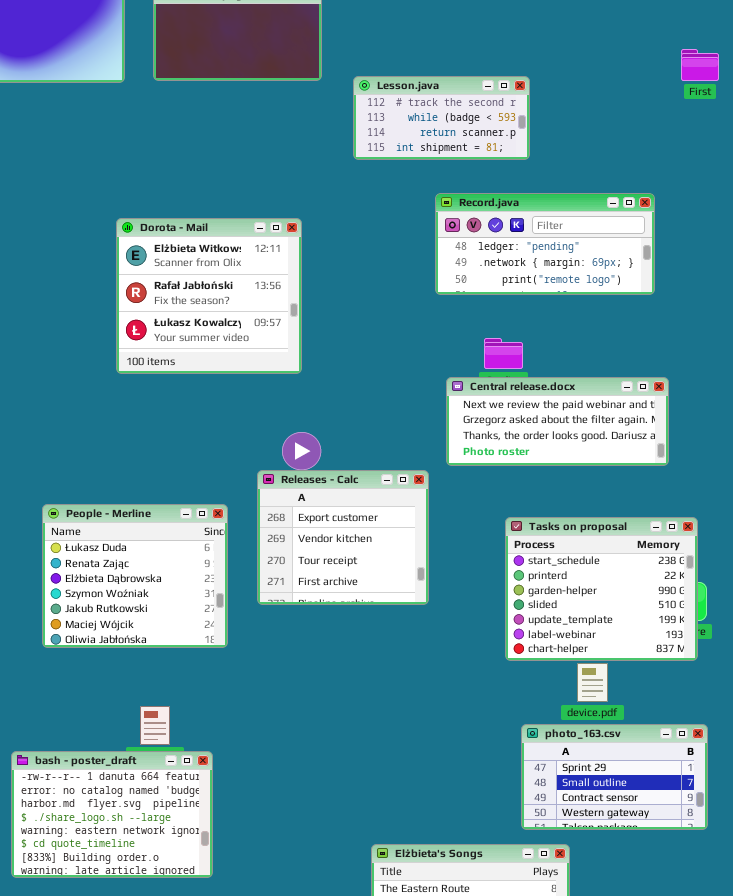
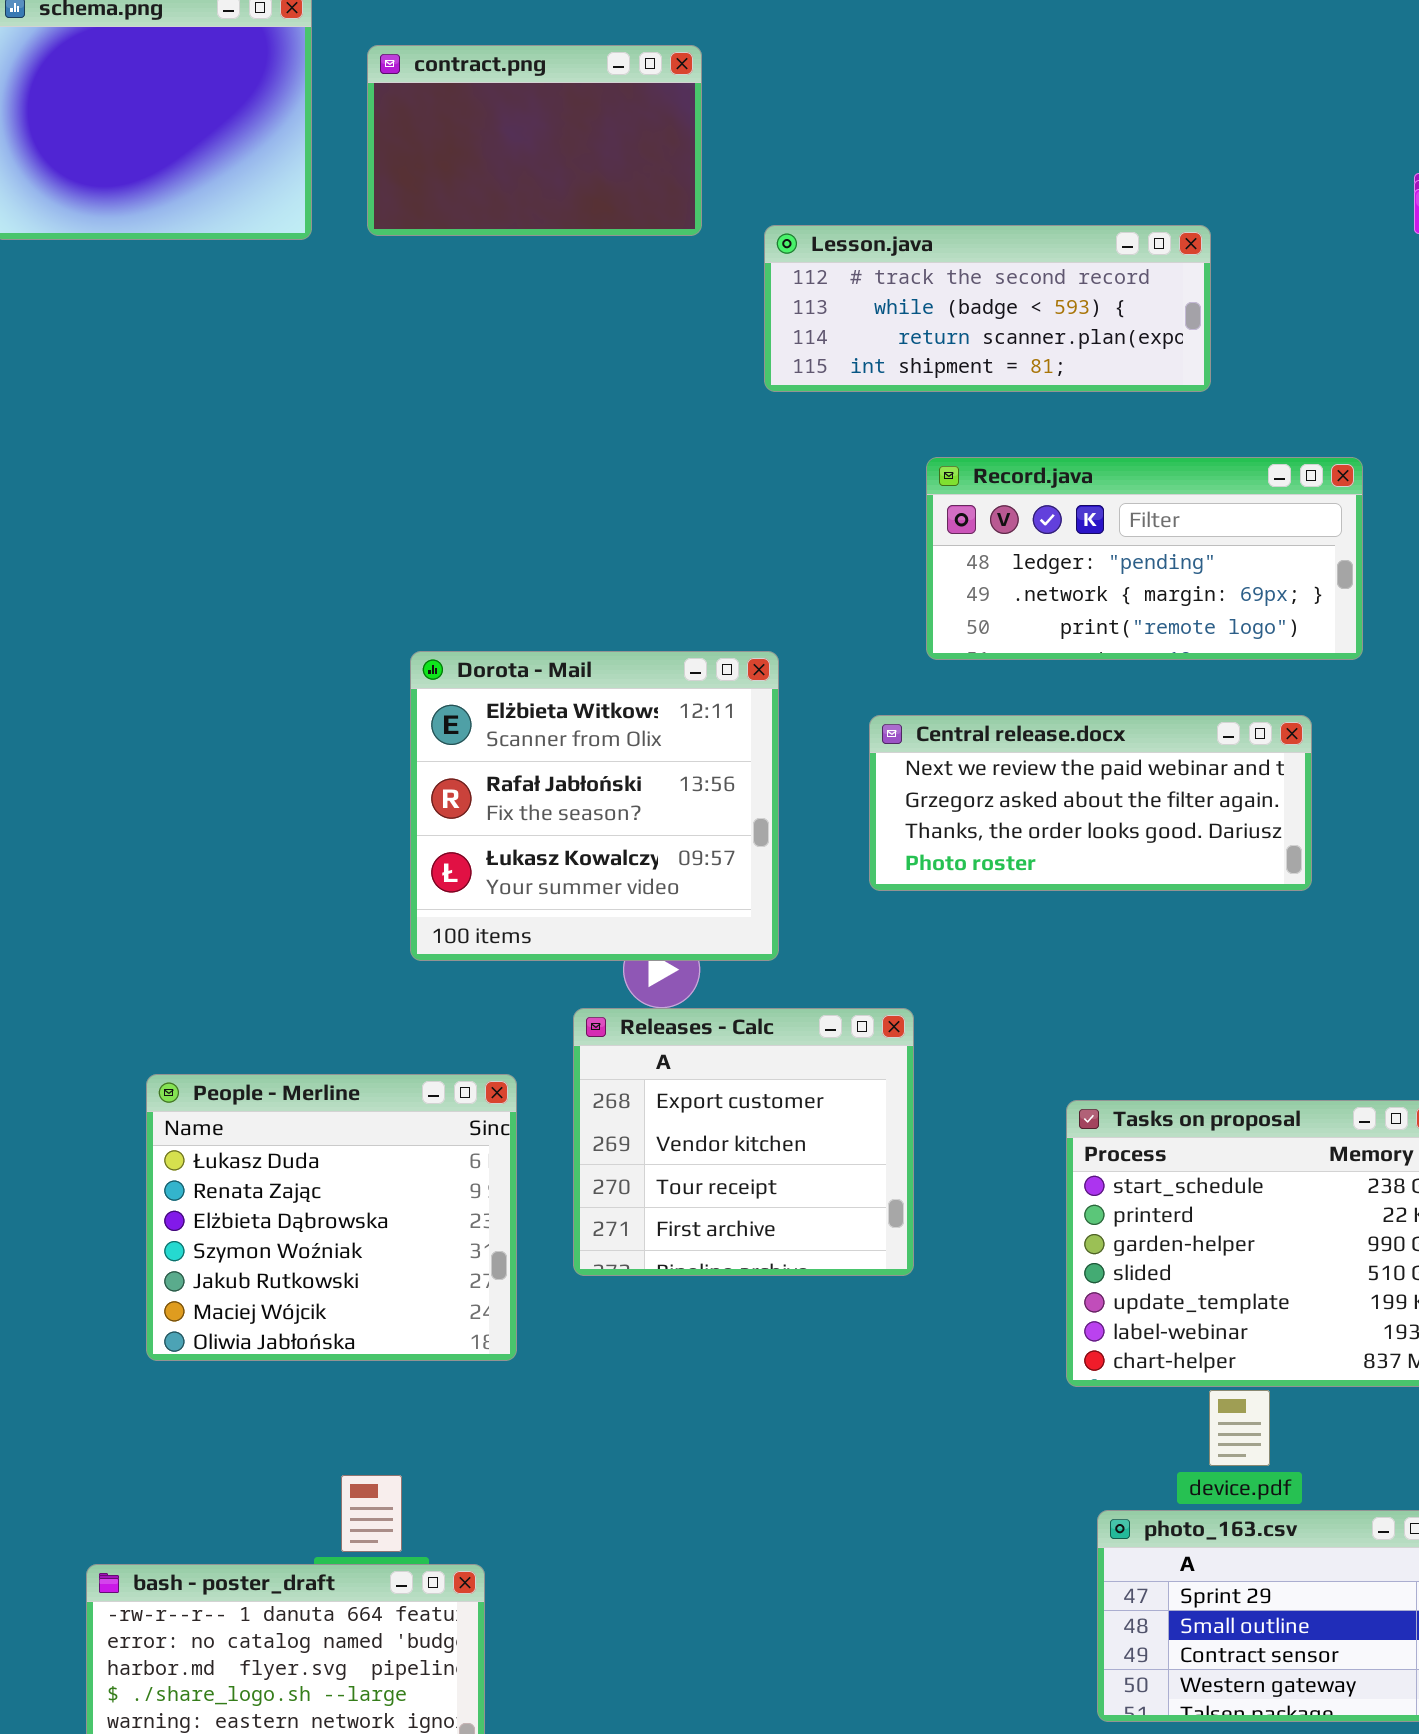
Lesson.java: [353,76,530,160] -> [764,225,1211,392], resized
Dorota - Mail: [116,218,302,374] -> [410,651,779,961], moved
Central release.docx: [446,377,669,466] -> [869,715,1312,891], moved

